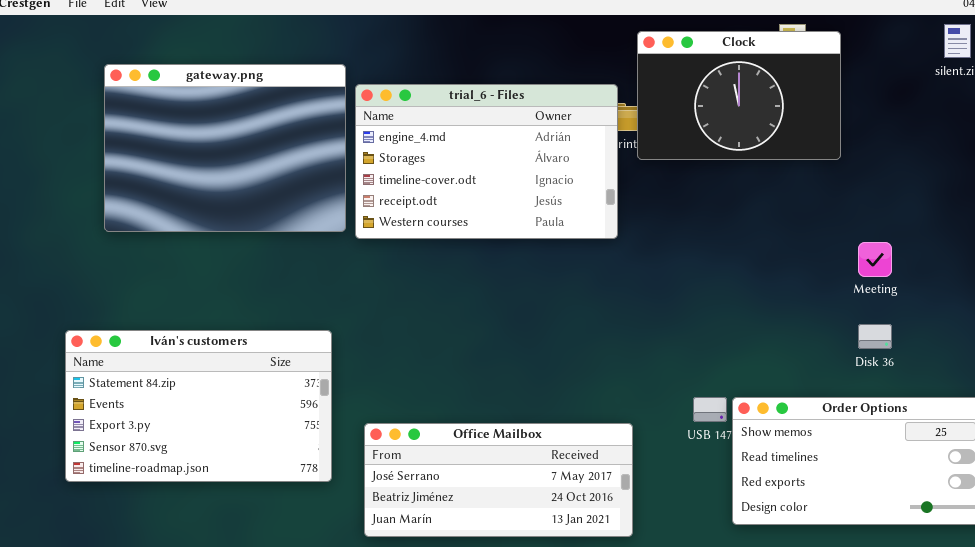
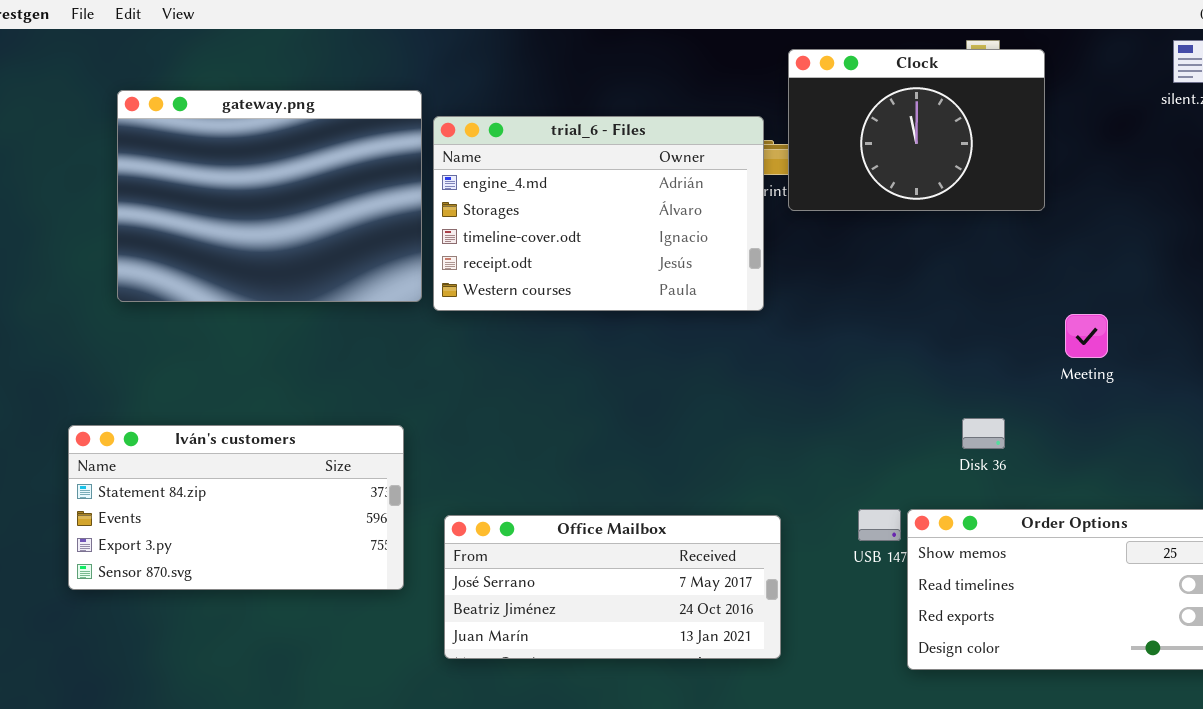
Disk 36: [858,324,892,349] -> [962,418,1005,449], moved
Iván's customers: [65,330,332,482] -> [68,425,404,590], resized
Office Mailbox: [364,423,633,537] -> [444,515,781,659], moved

